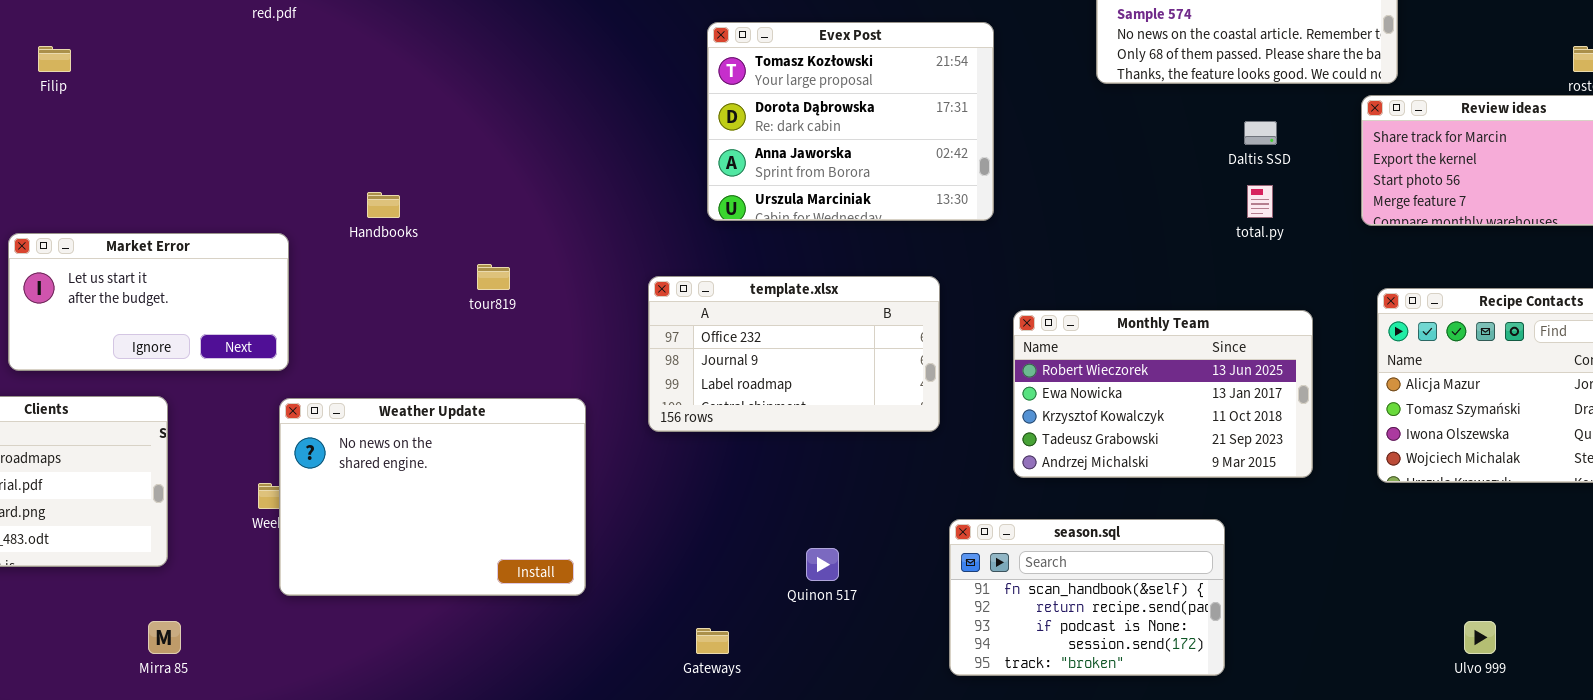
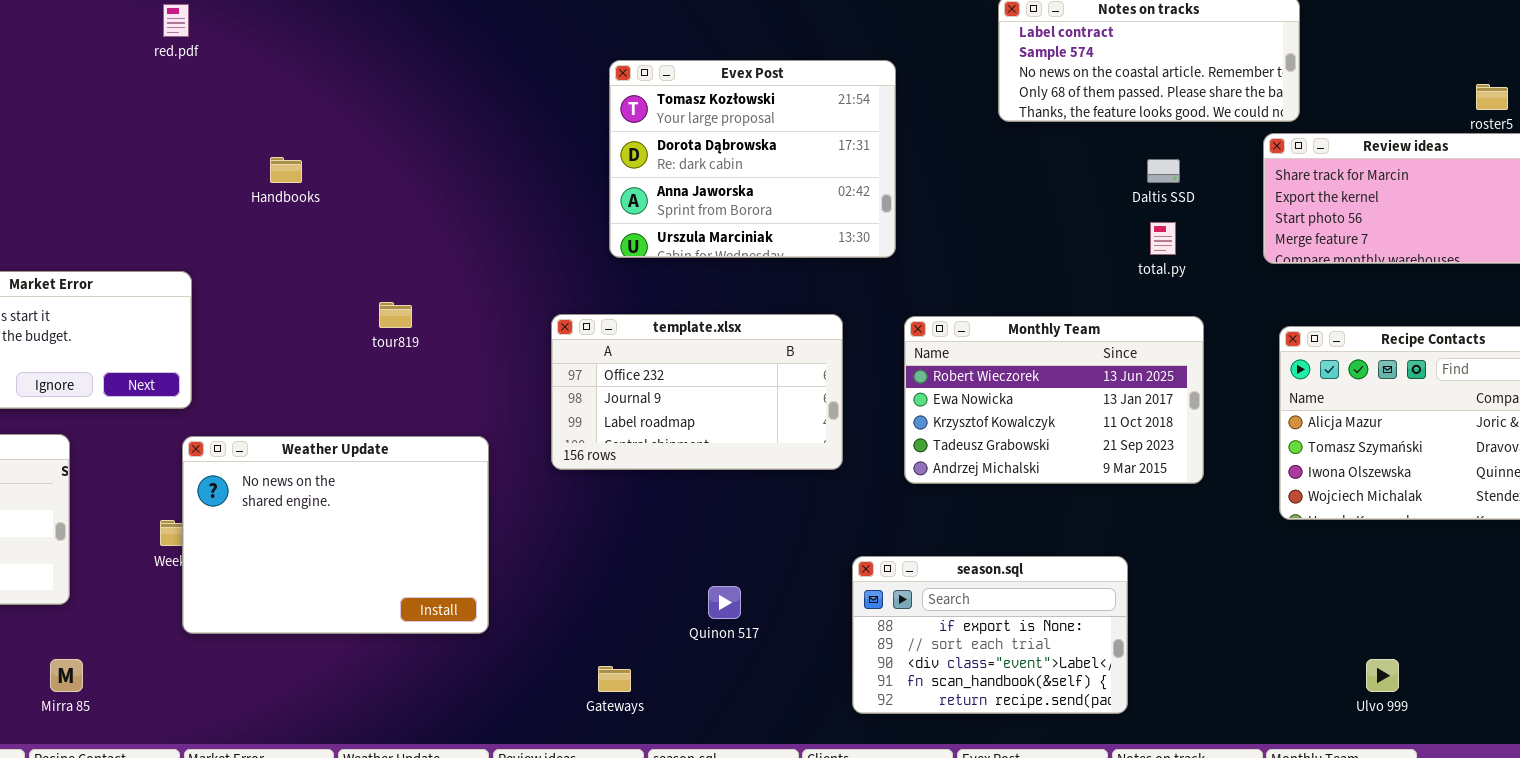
Handbooks: [367,192,400,218] -> [270,157,302,183], moved
Monthly Team: [1013,310,1313,478] -> [904,316,1204,484], moved
season.sql: [949,519,1225,676] -> [852,556,1128,714], scrolled up 3 rows

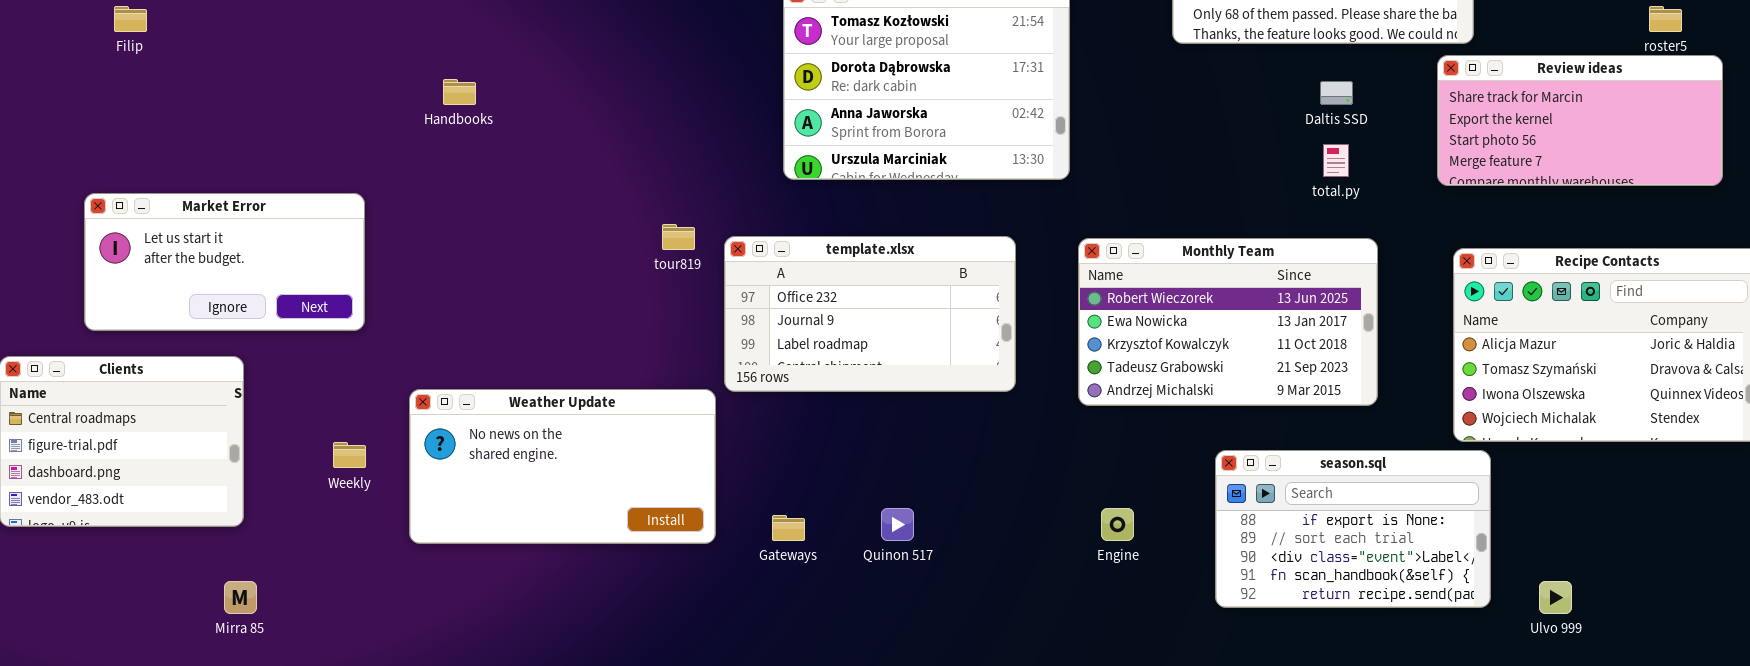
tour819: [379,302,412,328] -> [662,224,695,250], moved
Weather Update: [182,436,489,634] -> [409,389,716,544], moved, resized
season.sql: [852,556,1128,714] -> [1215,450,1491,608], moved
Gateways: [598,666,631,692] -> [772,515,805,541], moved

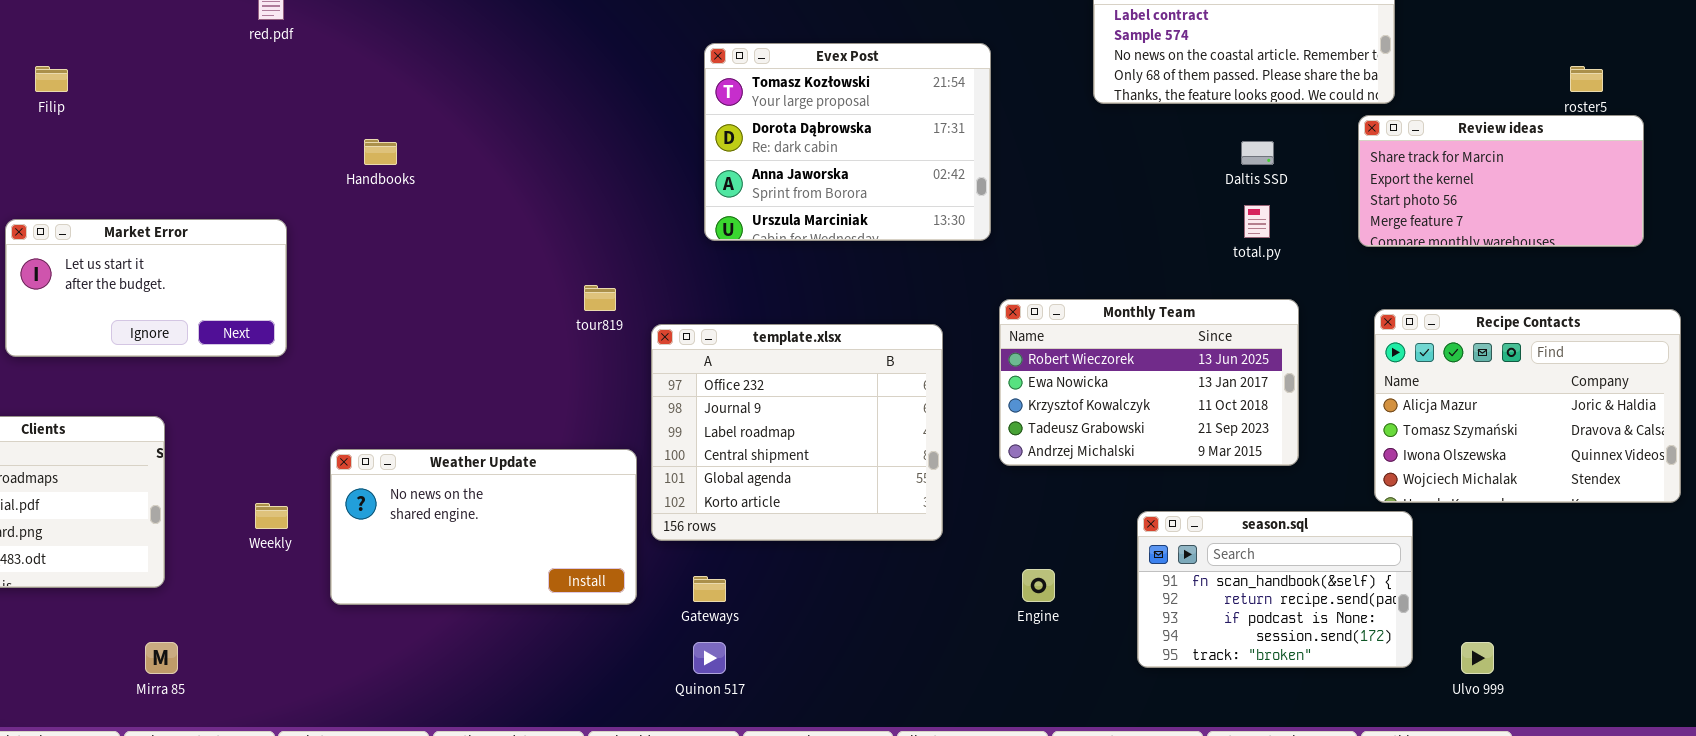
Market Error: [84,193,365,331] -> [5,219,287,357], moved
template.xlsx: [724,236,1016,392] -> [651,324,943,541], moved, resized
season.sql: [1215,450,1491,608] -> [1137,511,1413,668], scrolled down 3 rows
Quinon 517: [881,508,914,541] -> [693,642,726,674], moved

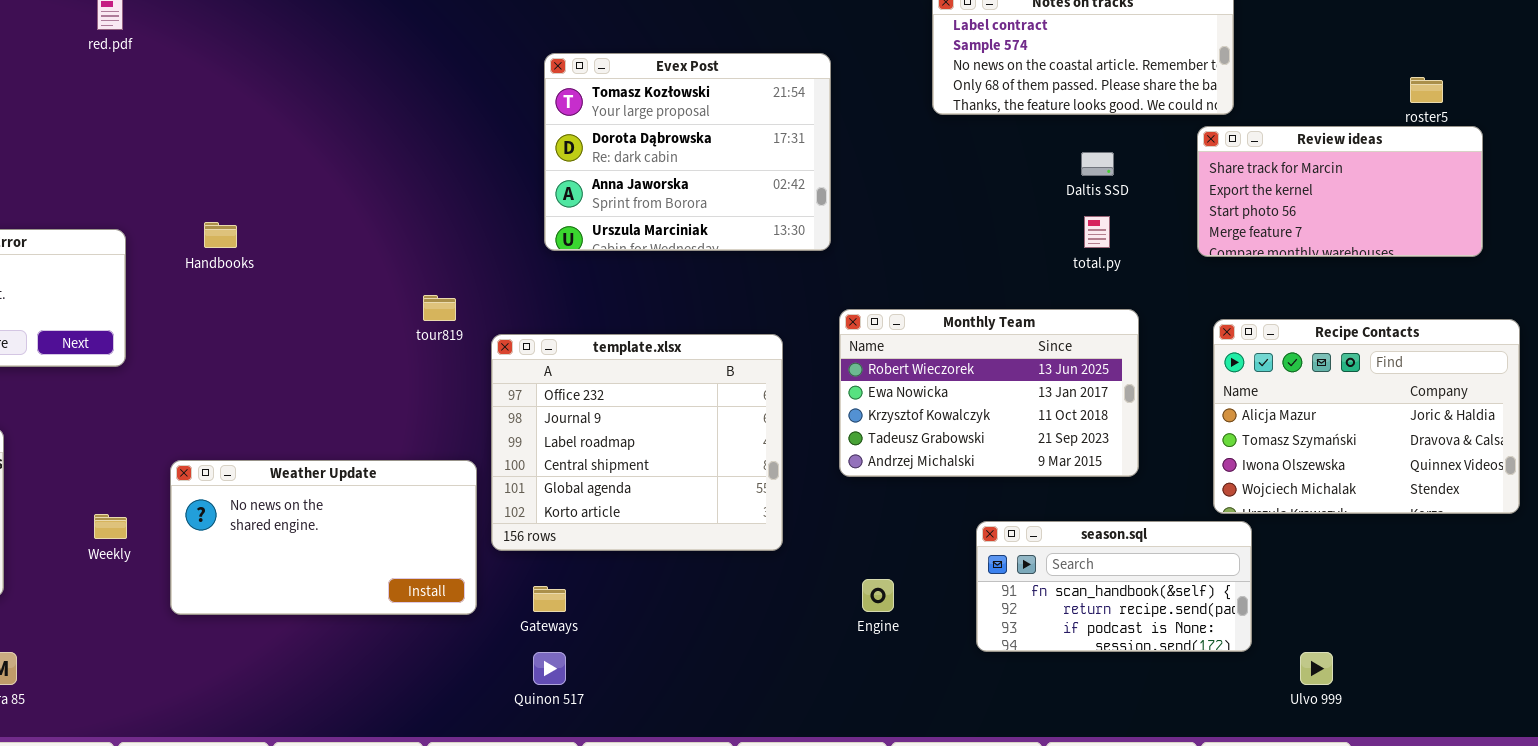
Handbooks: [364,139,397,165] -> [204,222,237,248], moved
season.sql: [1137,511,1413,668] -> [976,521,1252,652], resized

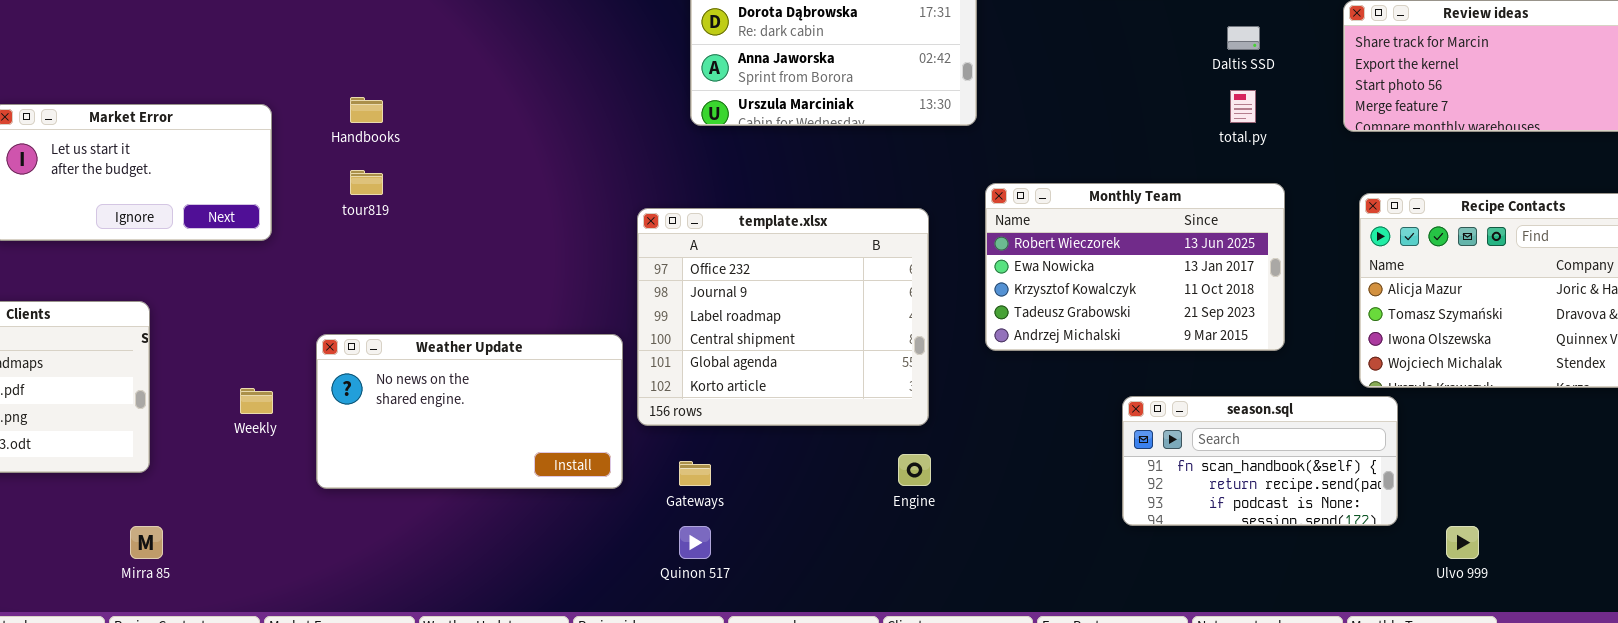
tour819: [423,295,456,321] -> [350,170,383,195], moved
Engine: [862,579,894,612] -> [898,454,931,486], moved

